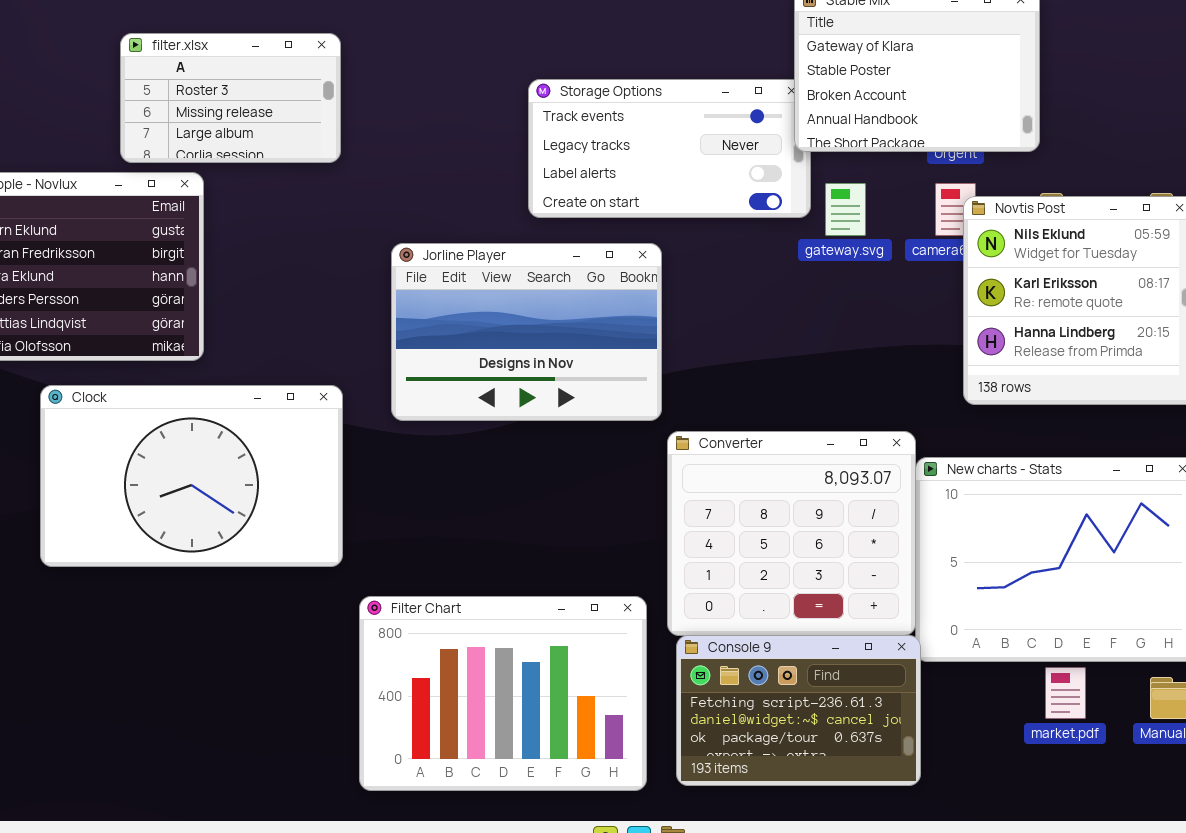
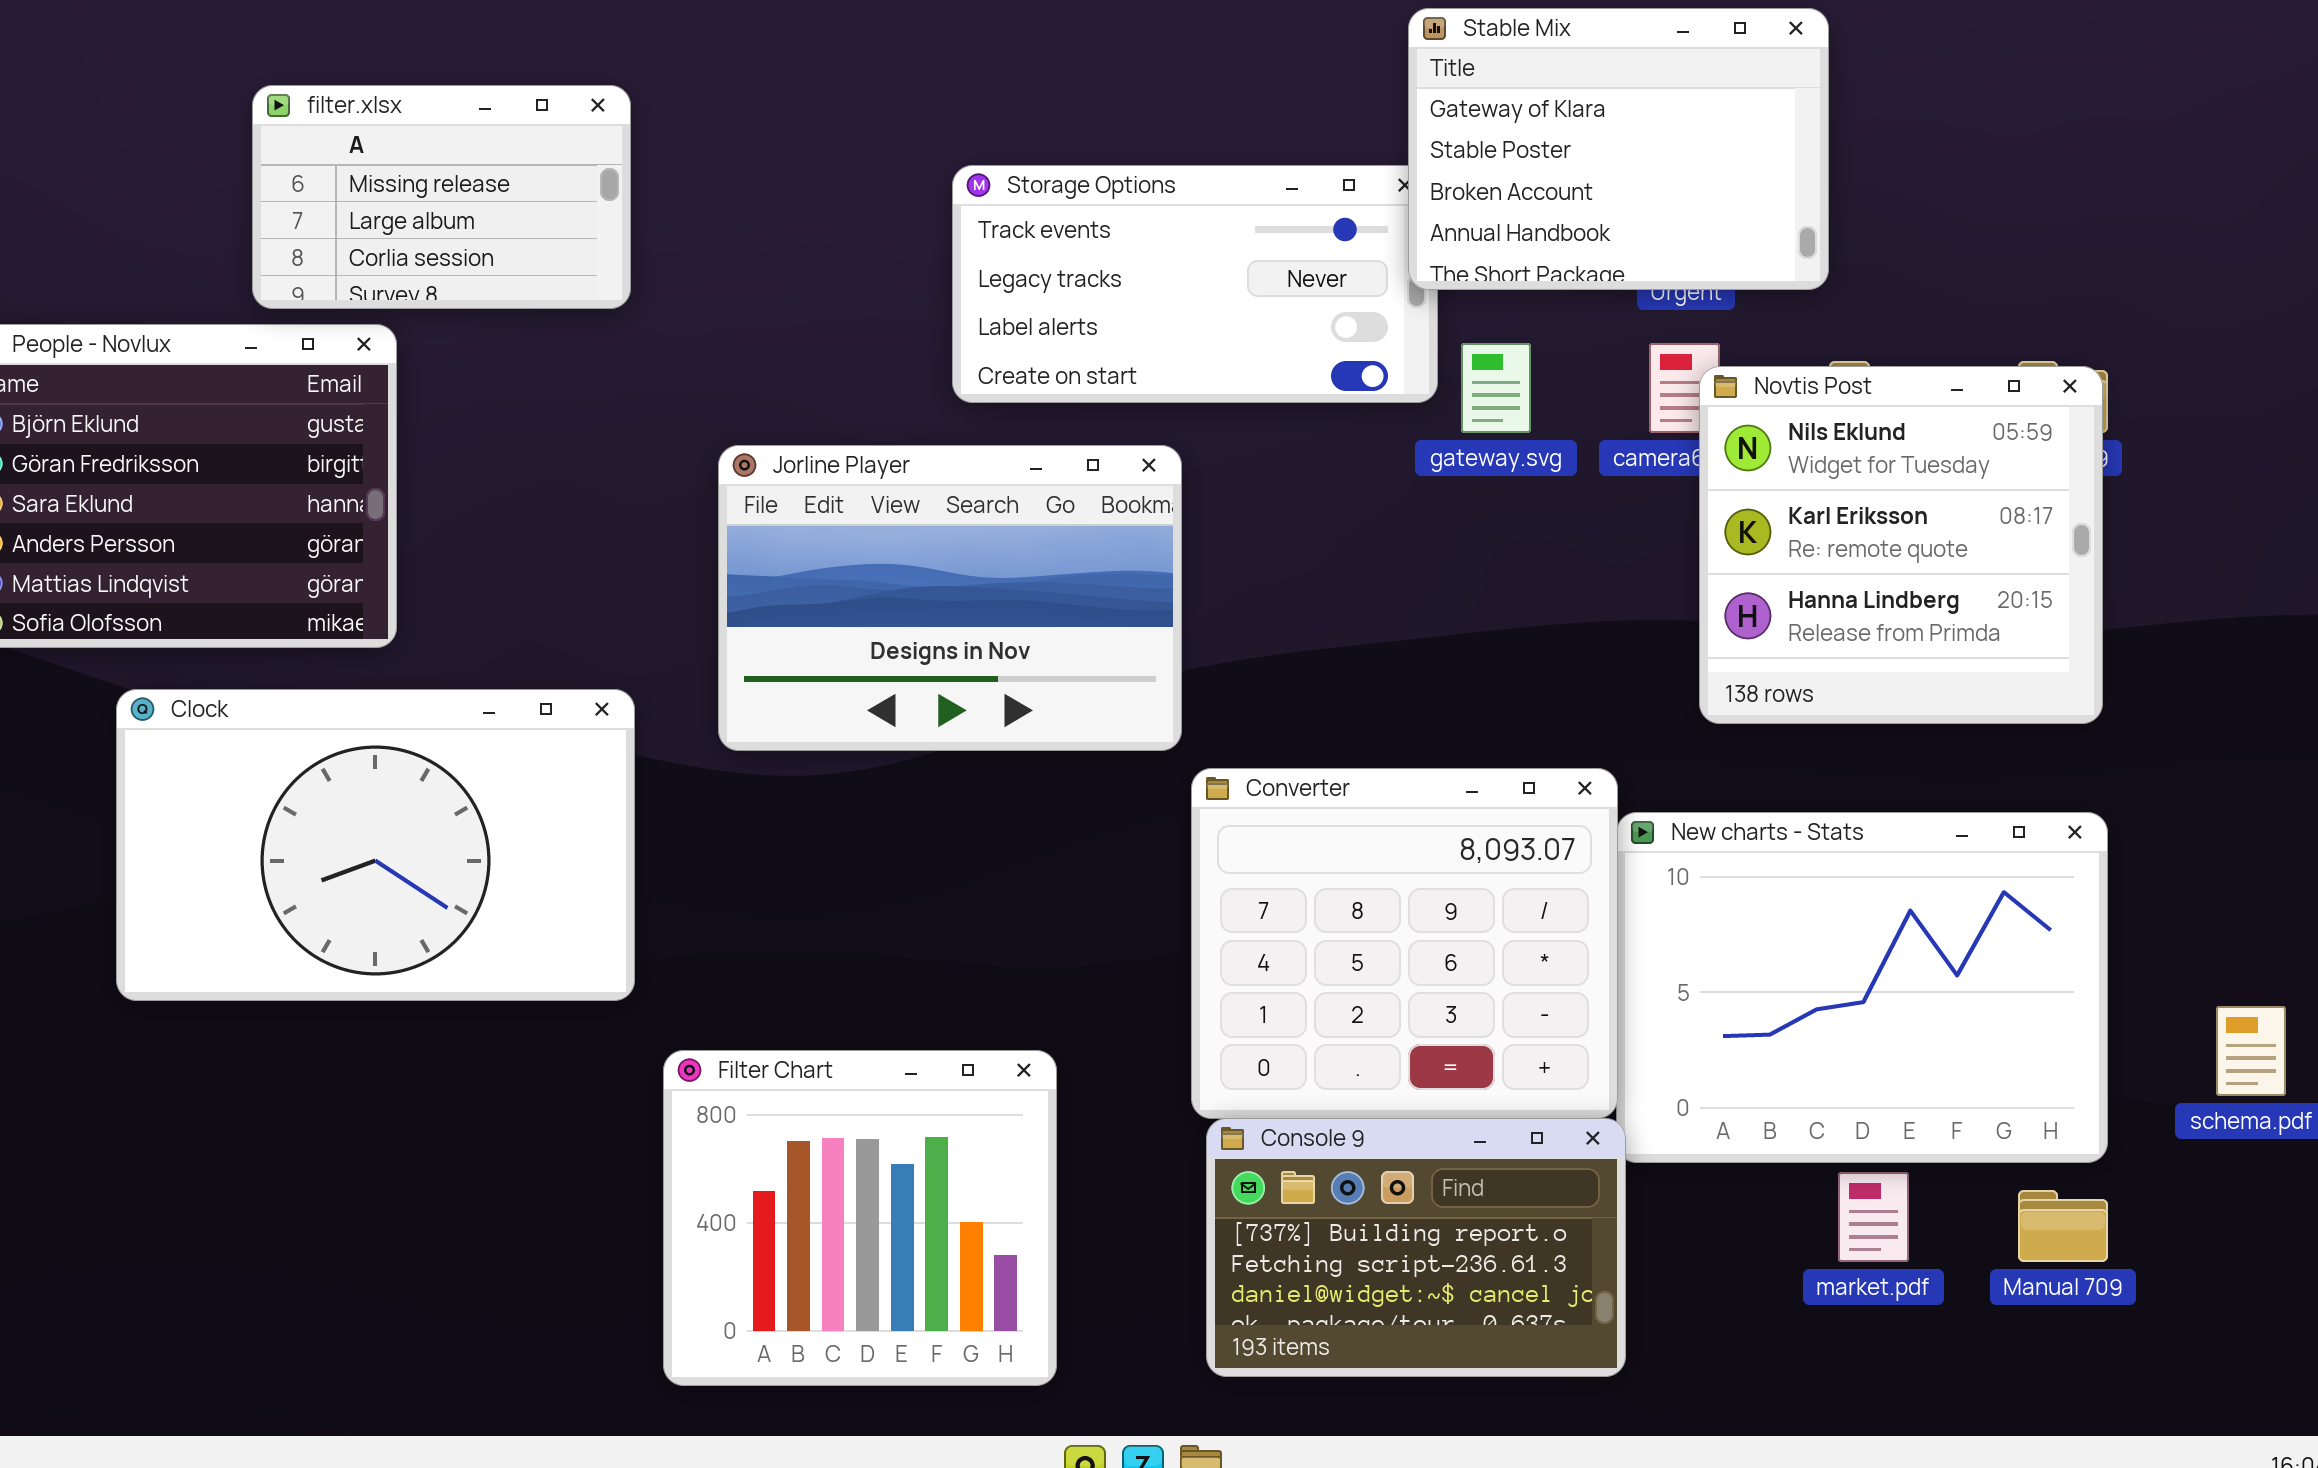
filter.xlsx: [120,33,341,163] -> [252,85,631,309], scrolled down 1 row
Filter Chart: [359,596,647,791] -> [663,1050,1057,1386], resized
Console 9: [676,635,921,786] -> [1206,1118,1626,1377], scrolled up 1 row

